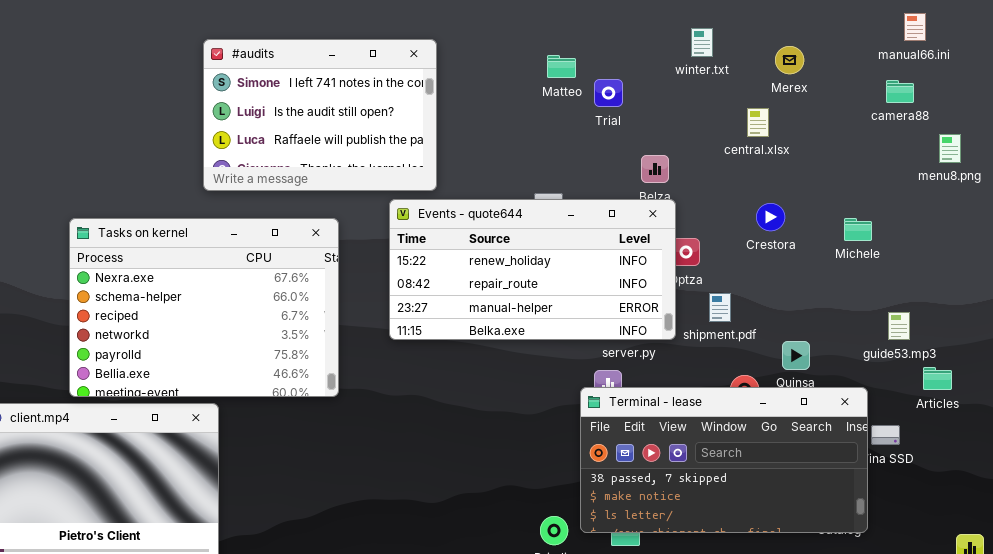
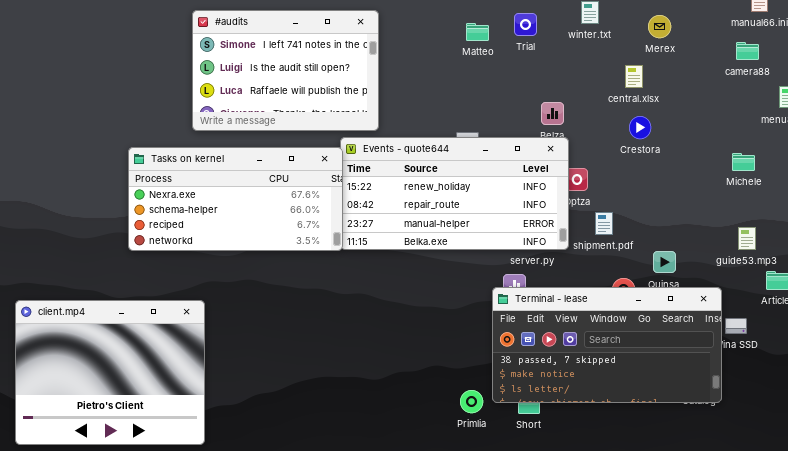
Trial: [594,79,623,107] -> [514,13,537,36], moved
Crestora: [756,203,785,231] -> [629,116,651,139], moved
Tasks on kernel: [69,218,339,397] -> [128,147,343,251], moved, resized
Michele: [844,218,872,241] -> [732,153,755,171], moved

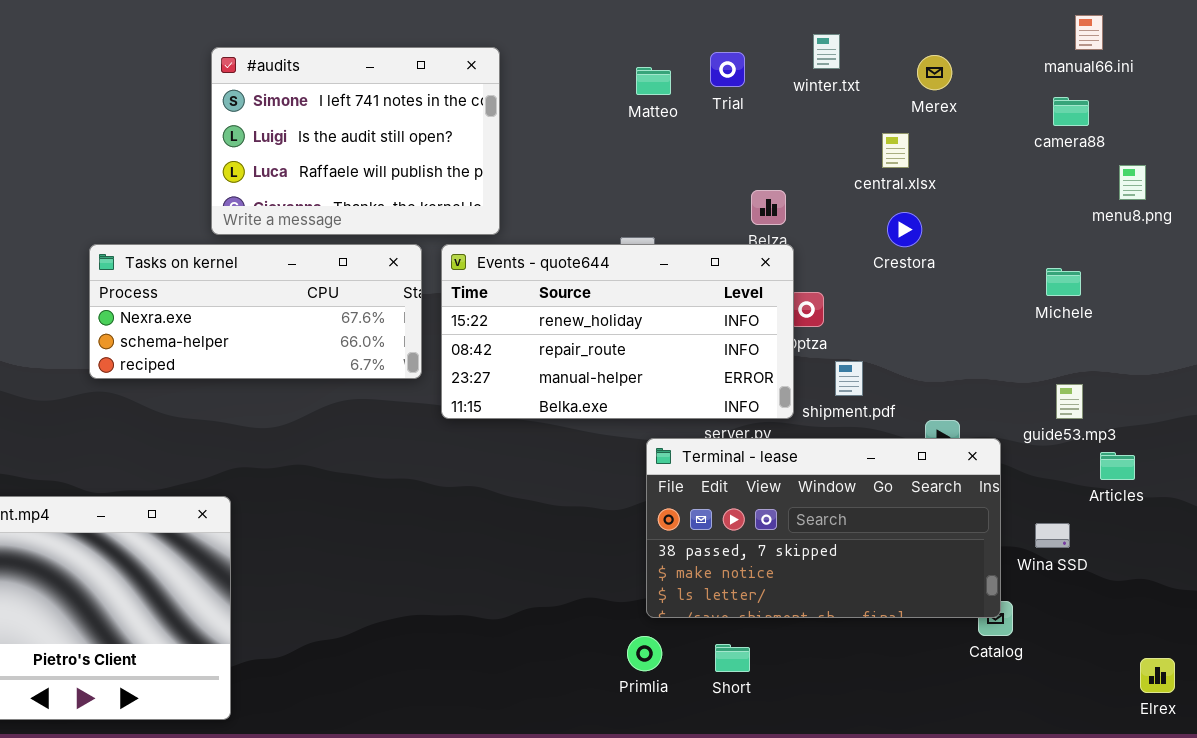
Tasks on kernel: [128,147,343,251] -> [89,244,422,379], moved, resized
Terminal - lease: [492,287,722,403] -> [646,438,1001,618], moved

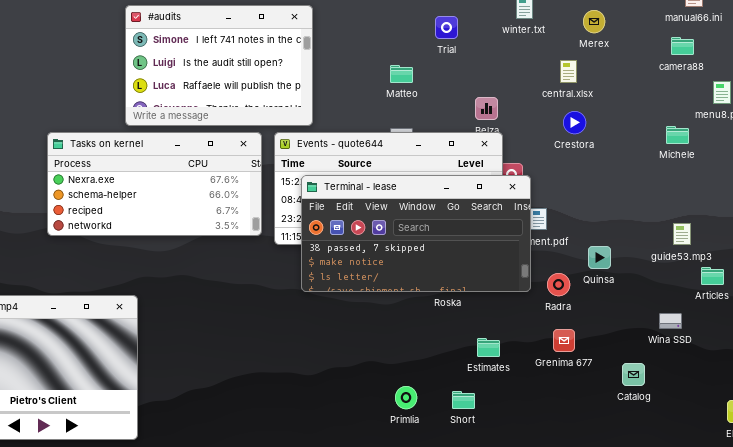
Trial: [710,52,745,87] -> [435,16,458,39], moved
Matteo: [636,67,671,95] -> [390,65,413,83], moved
Tasks on kernel: [89,244,422,379] -> [47,132,262,236], resized
Michele: [1046,268,1081,296] -> [666,126,689,144], moved
Terminal - lease: [646,438,1001,618] -> [301,175,531,292], moved

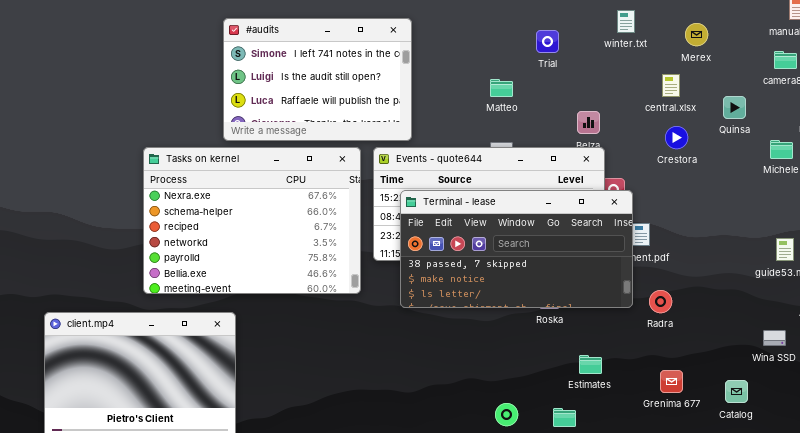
Tasks on kernel: [47,132,262,236] -> [143,147,361,294], resized
Quinsa: [588,246,611,269] -> [723,96,746,119], moved
Grenima 677: [553,329,575,352] -> [660,370,683,393], moved

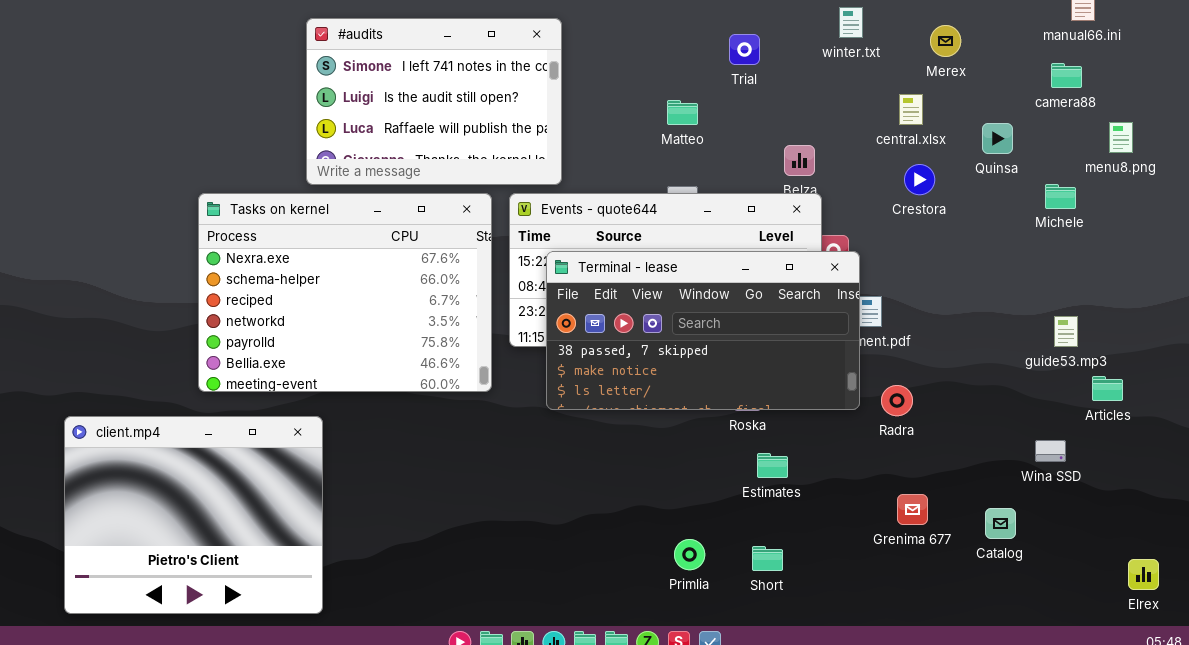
Estimates: [579,355,602,374] -> [757,453,788,478], moved

